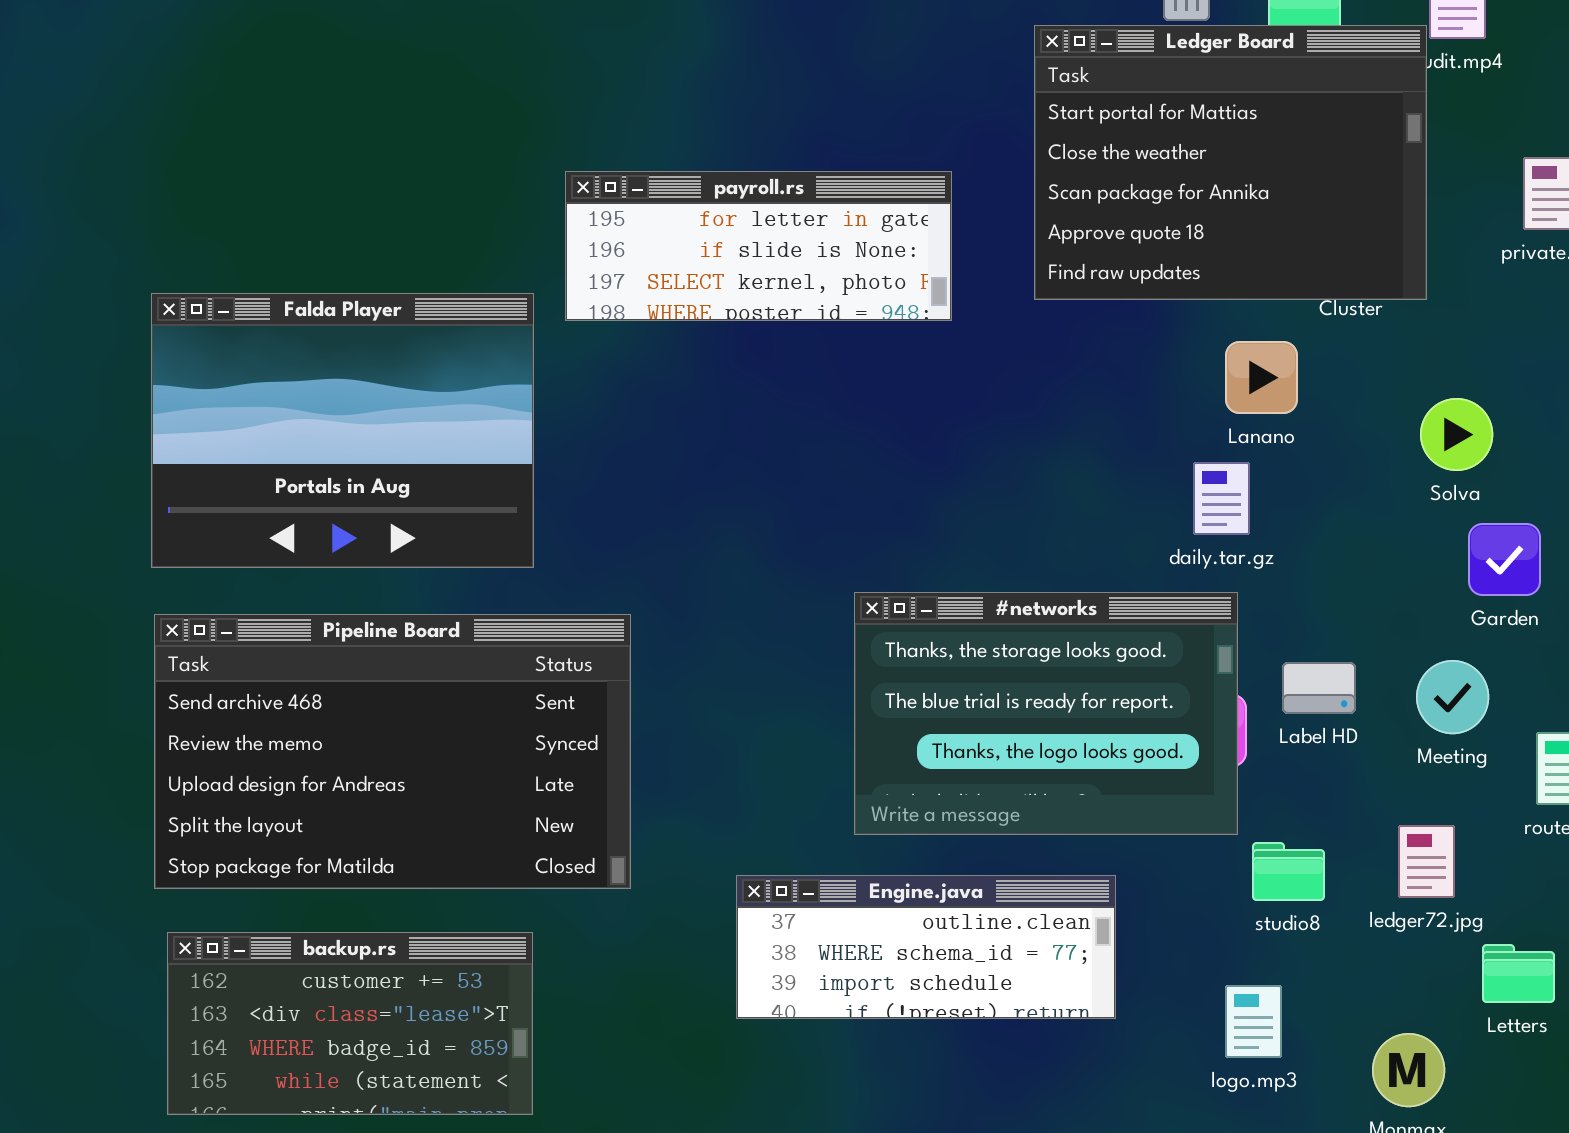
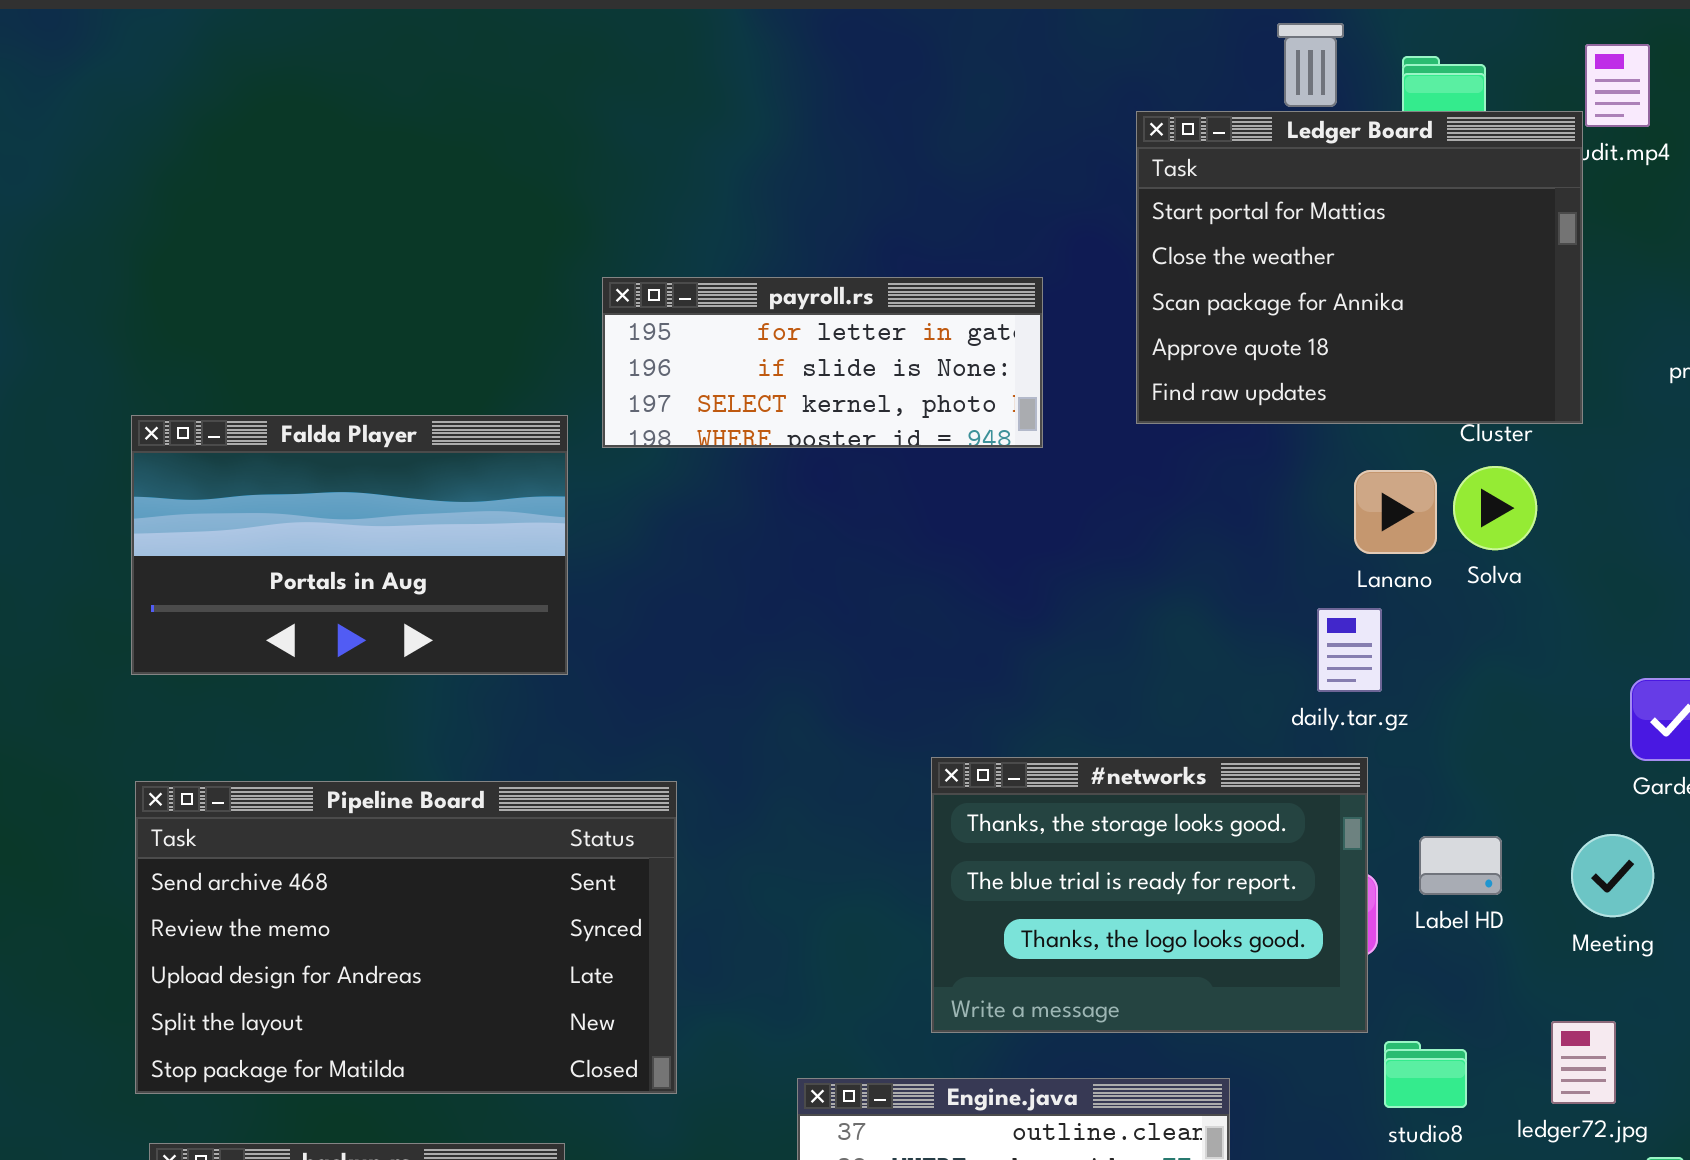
Falda Player: [151,293,534,568] -> [131,415,568,675], resized
Solva: [1420,398,1493,471] -> [1453,466,1537,550], moved

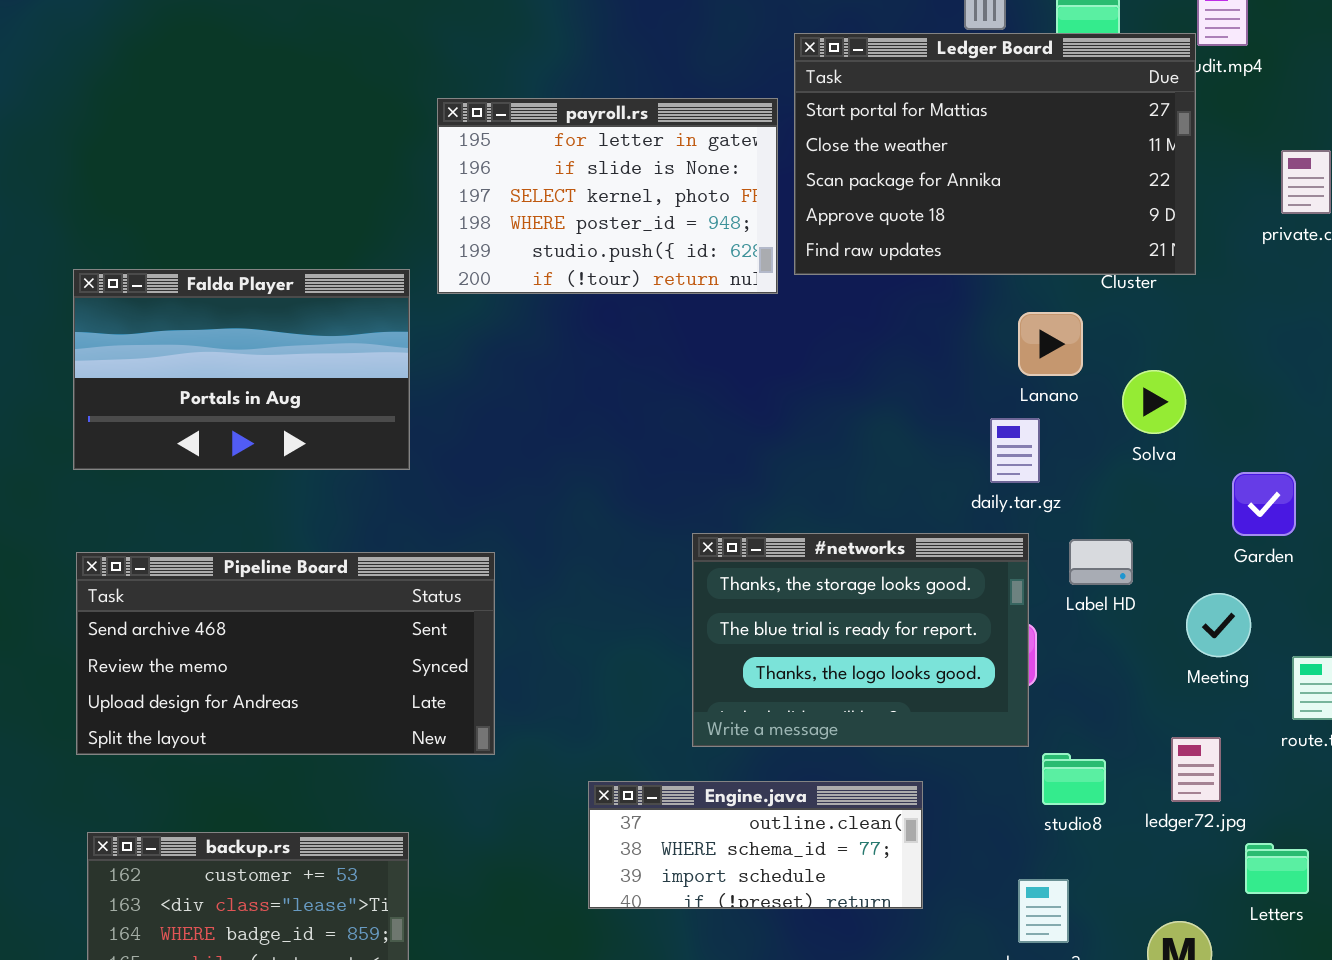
Ledger Board: [1136,111,1583,424] -> [794,33,1196,275], resized
payroll.rs: [602,277,1043,448] -> [437,98,778,294], resized
Solva: [1453,466,1537,550] -> [1122,370,1186,434], moved
Pipeline Board: [135,781,677,1094] -> [76,552,495,755], resized
Label HD: [1419,836,1502,895] -> [1069,539,1133,585], moved

